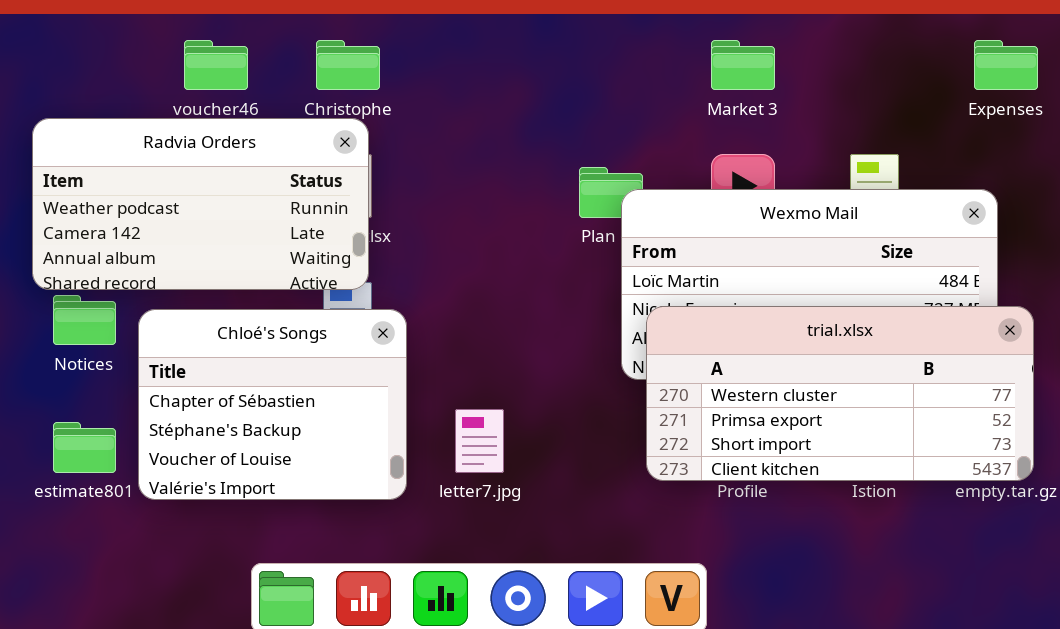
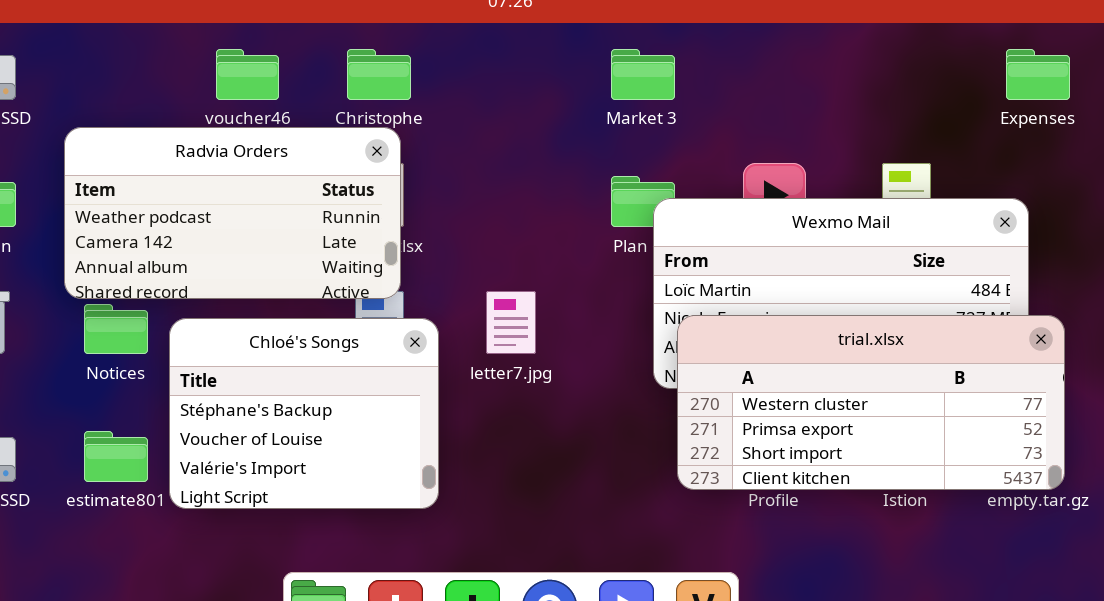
Market 3: [711,40,775,90] -> [611,49,675,100], moved
Chloé's Songs: [138,309,407,500] -> [169,318,439,509], scrolled down 1 row
letter7.jpg: [455,409,504,473] -> [486,291,536,354], moved

